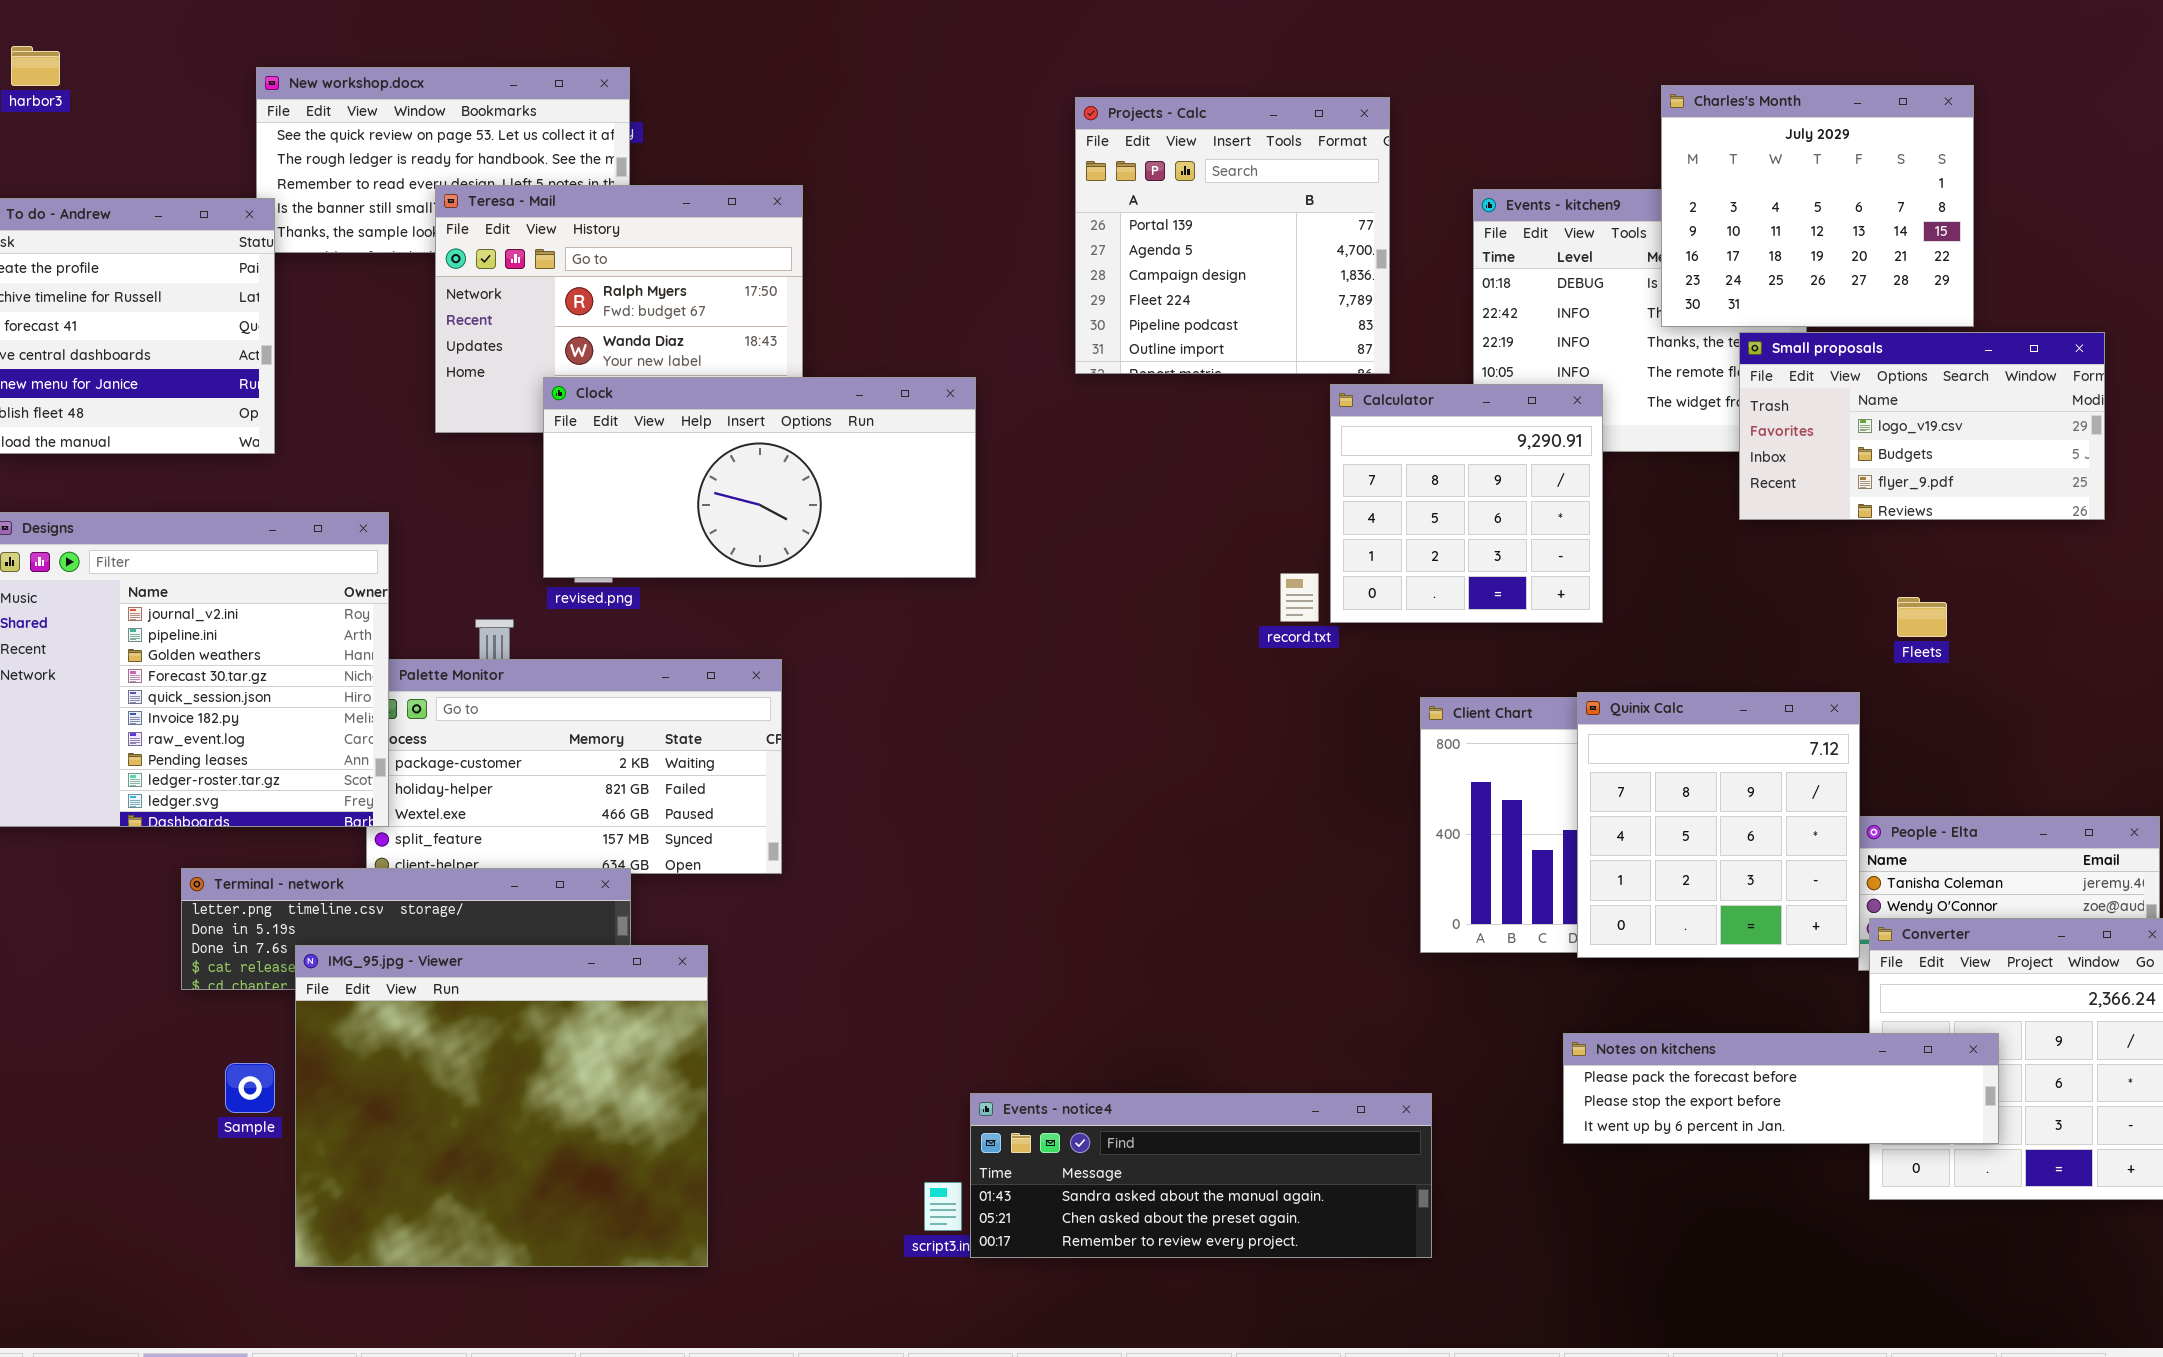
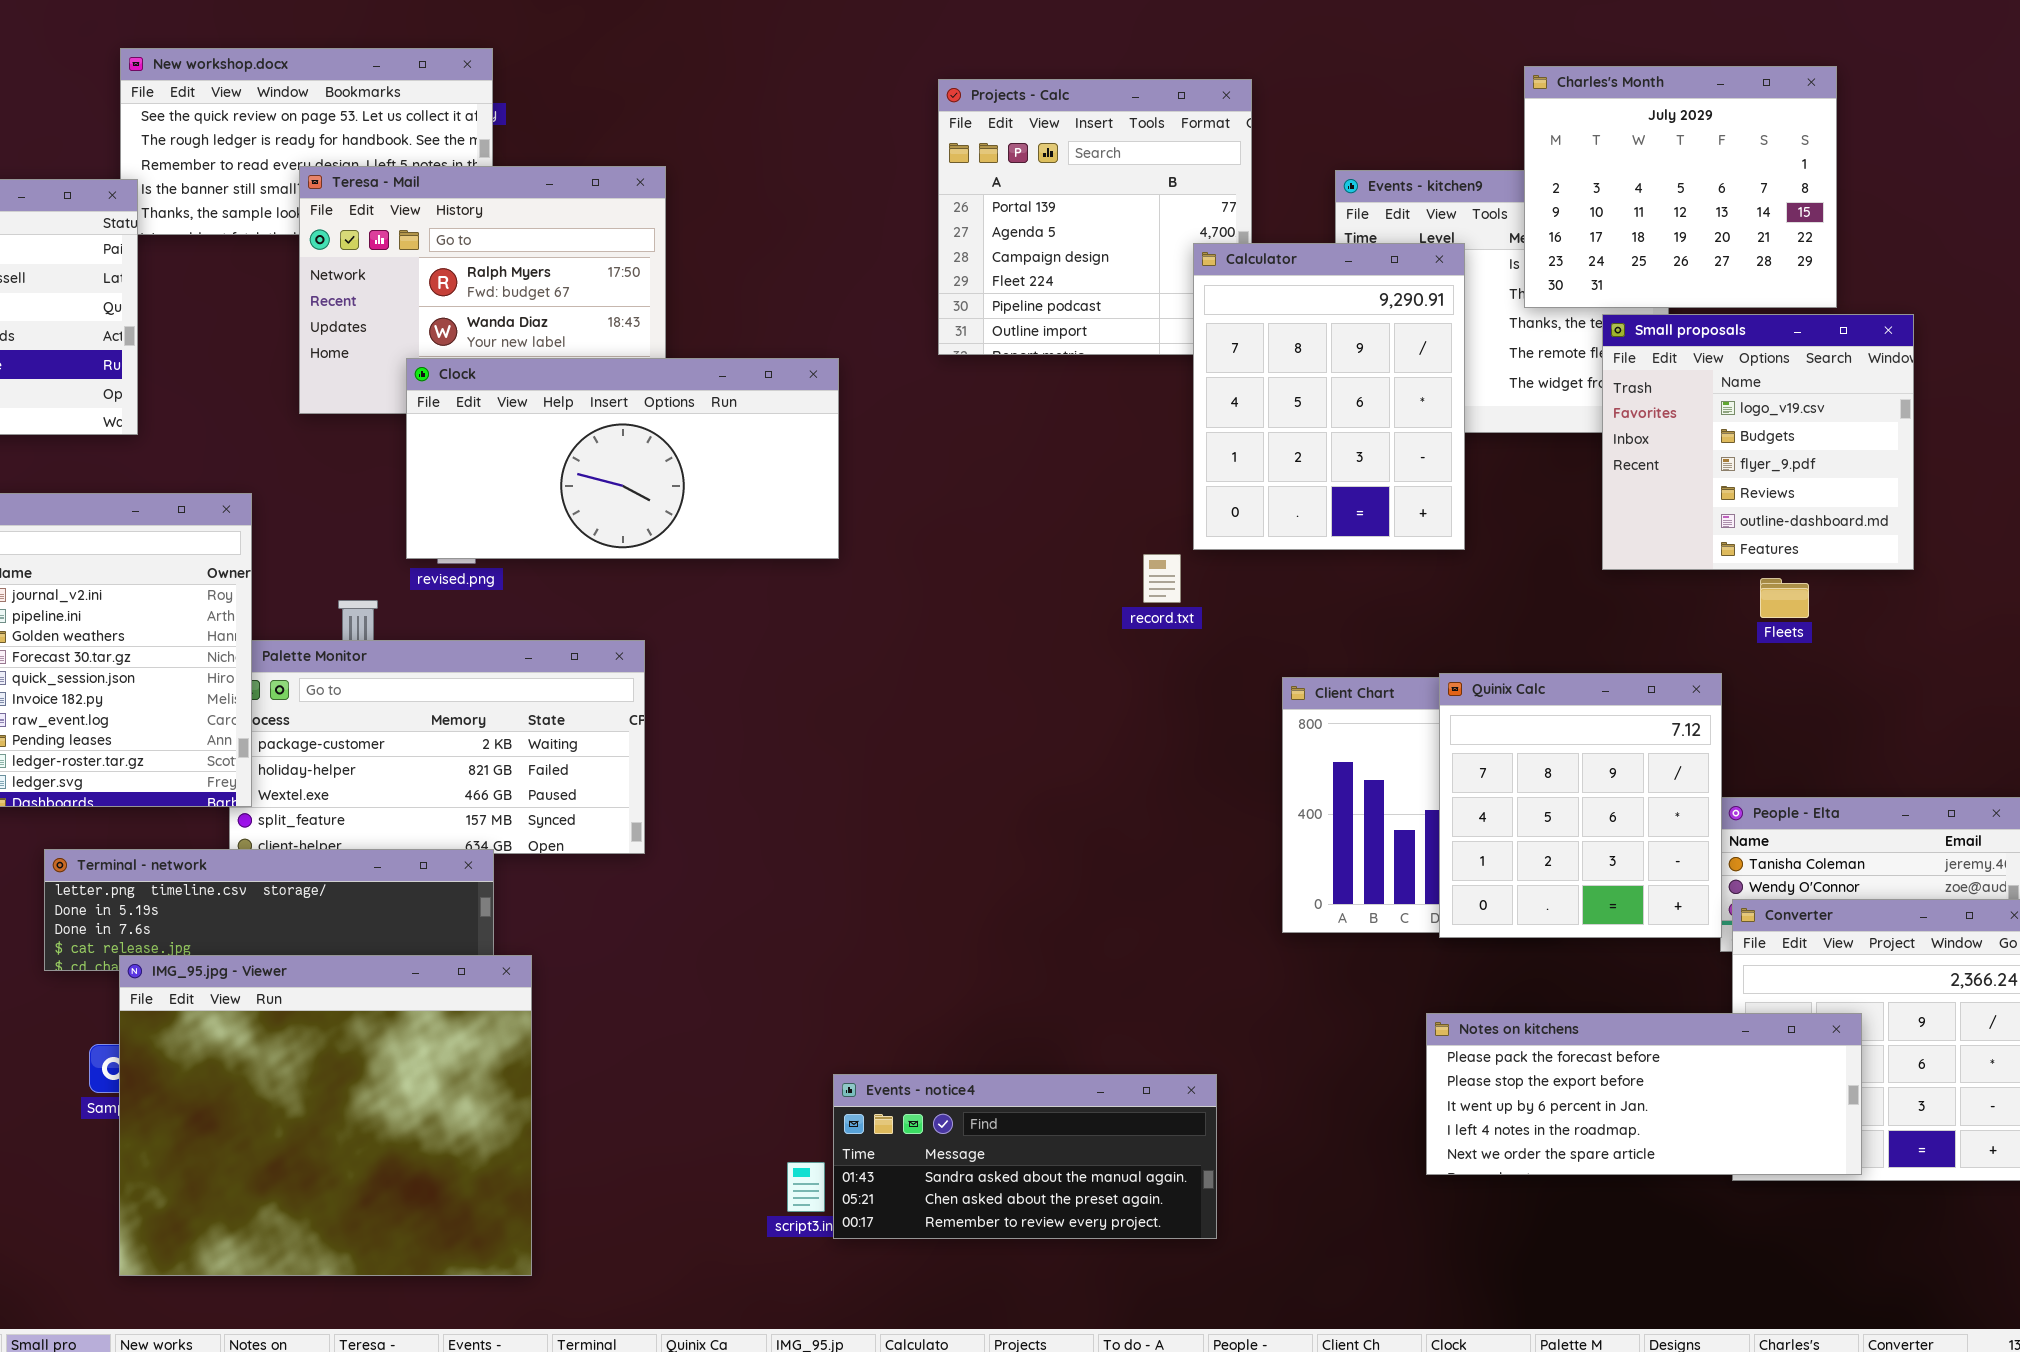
Small proposals: [1739,332,2105,520] -> [1602,314,1914,570], resized
Calculator: [1330,384,1603,623] -> [1193,243,1465,550], moved, resized
IMG_95.jpg - Viewer: [295,945,708,1267] -> [119,955,532,1276], moved
Notes on kitchens: [1563,1033,1999,1144] -> [1426,1013,1862,1175], resized
Events - notice4: [970,1093,1432,1258] -> [833,1074,1217,1239], resized

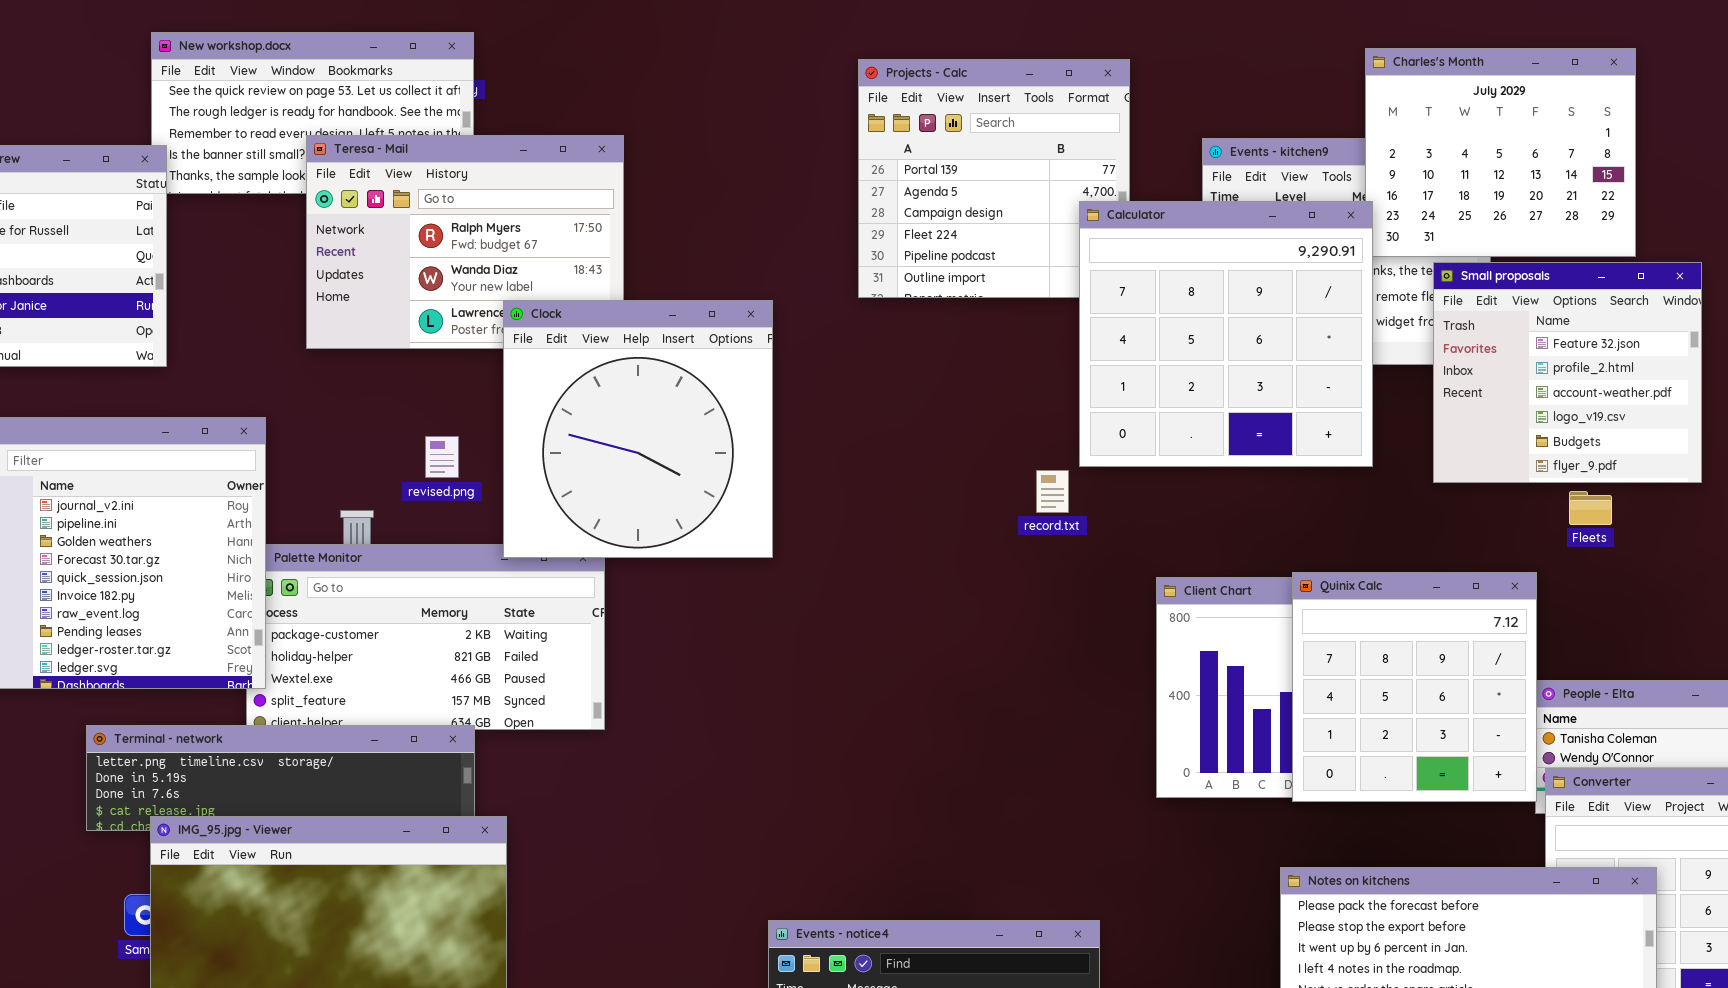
Calculator: [1193,243,1465,550] -> [1079,201,1373,467], resized
Small proposals: [1602,314,1914,570] -> [1433,262,1702,483], scrolled up 3 rows
Clock: [406,358,839,559] -> [503,300,773,558], resized

